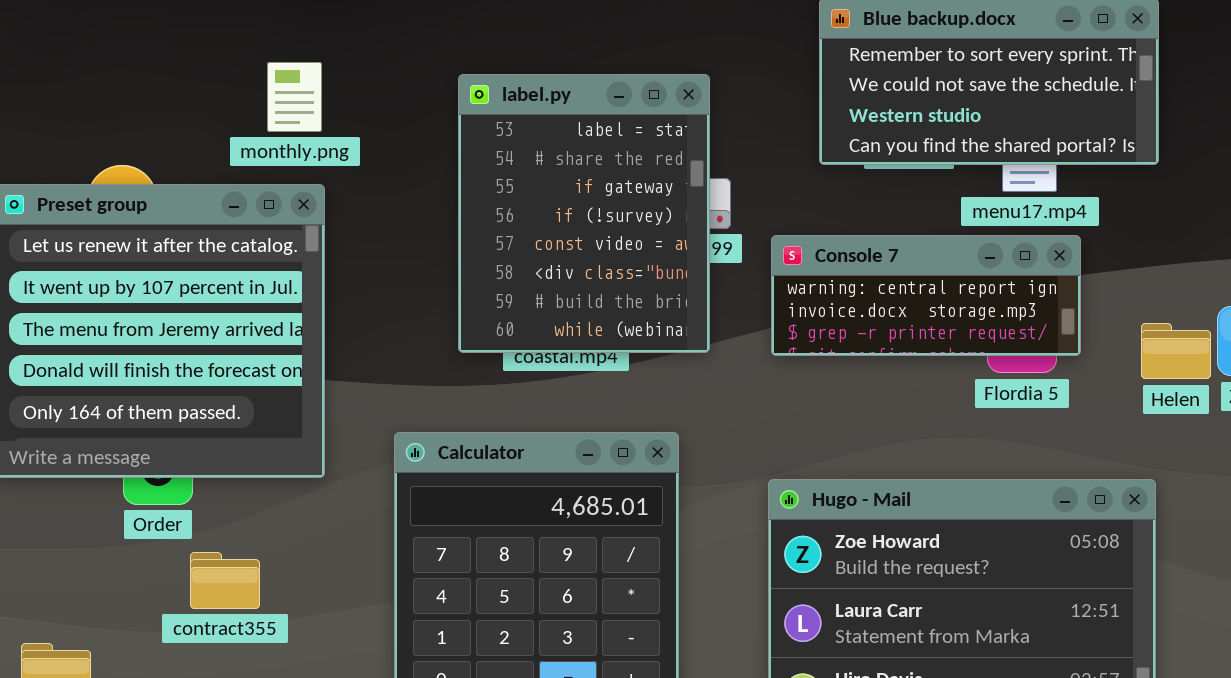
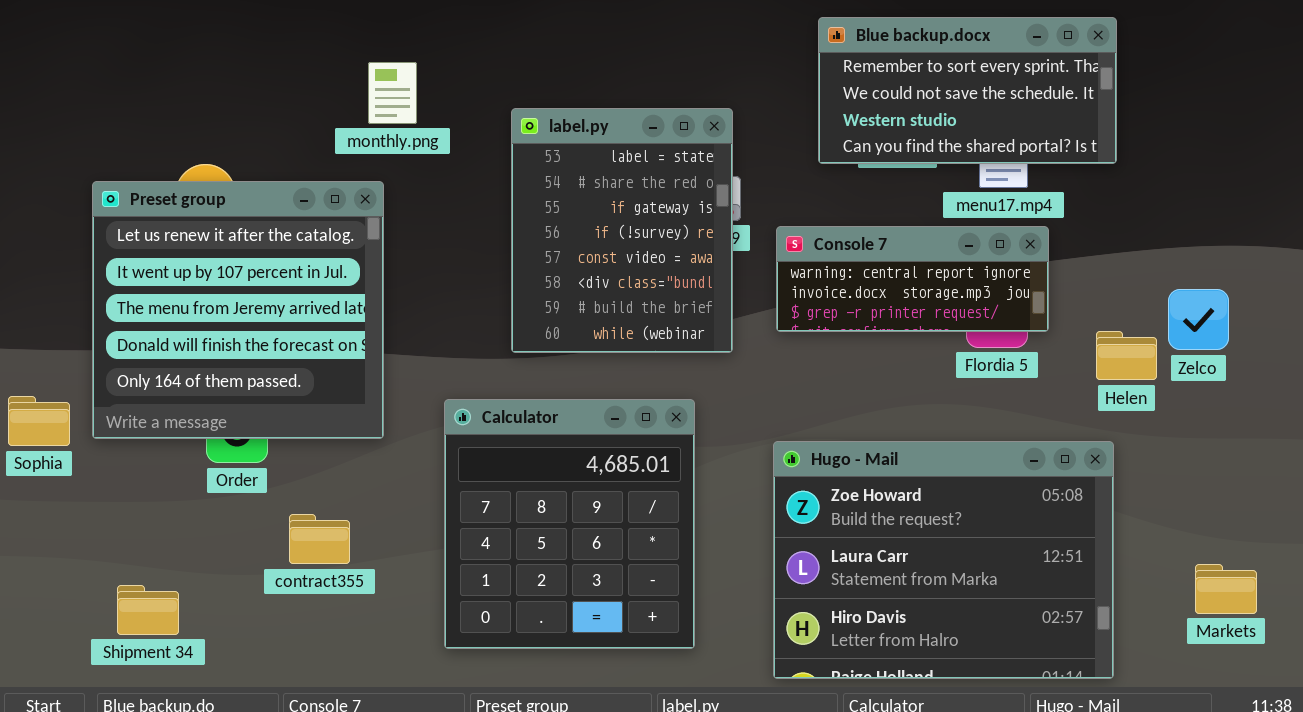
monthly.png: [267,62,322,132] -> [368,62,417,124], moved
label.py: [458,74,710,353] -> [511,108,733,353], moved
Helen: [1141,323,1211,379] -> [1096,331,1157,380], moved
contract355: [190,552,260,609] -> [289,514,350,564], moved

